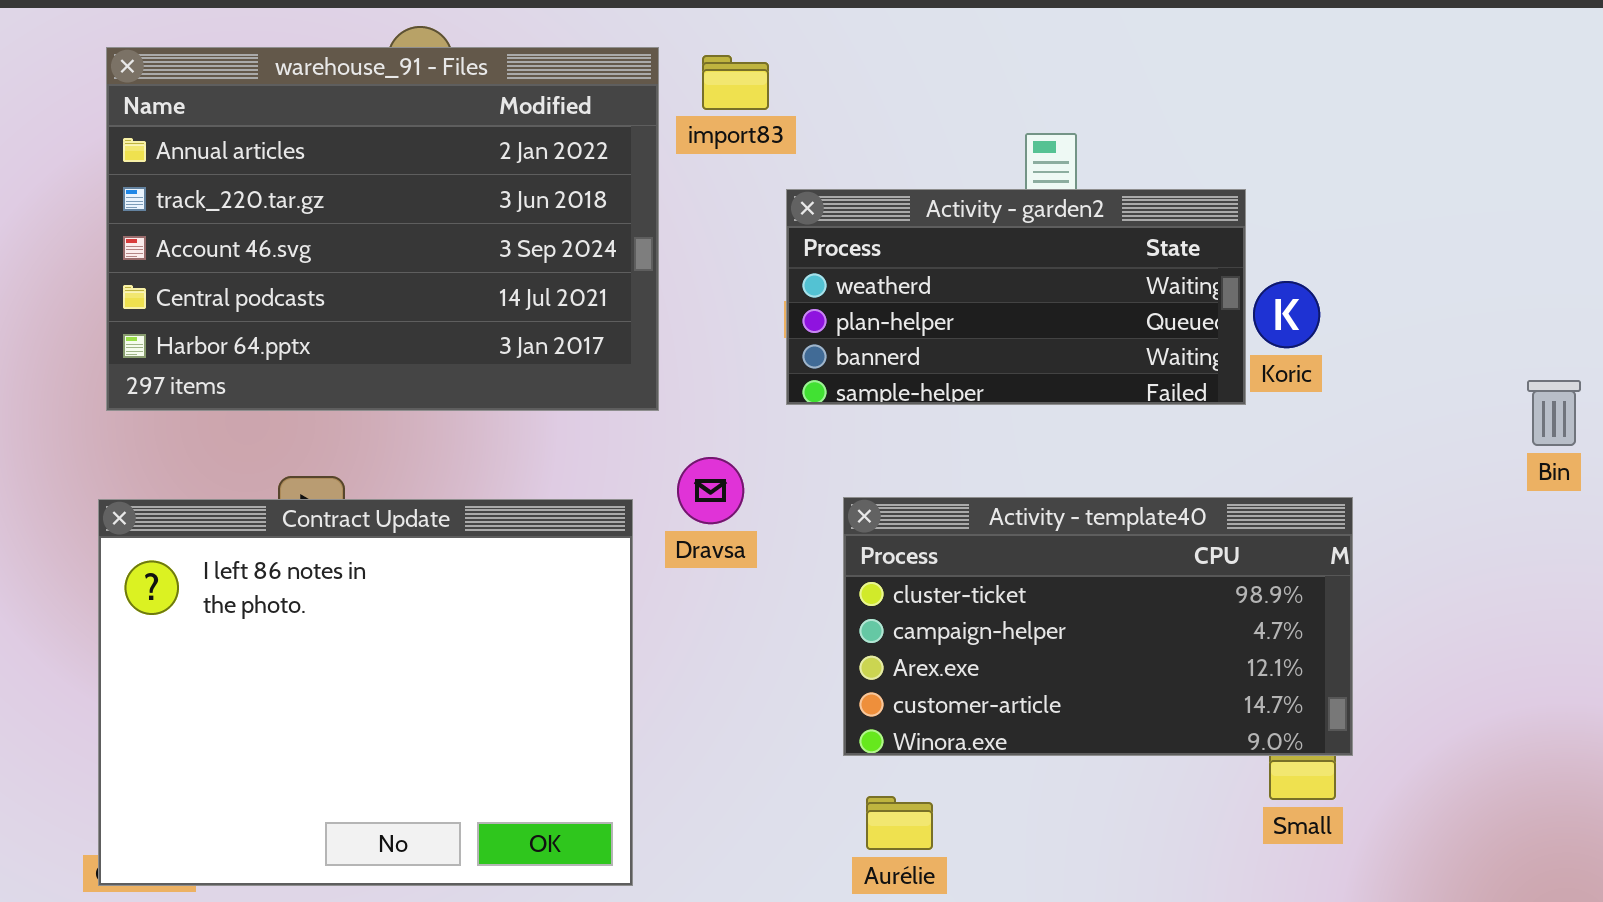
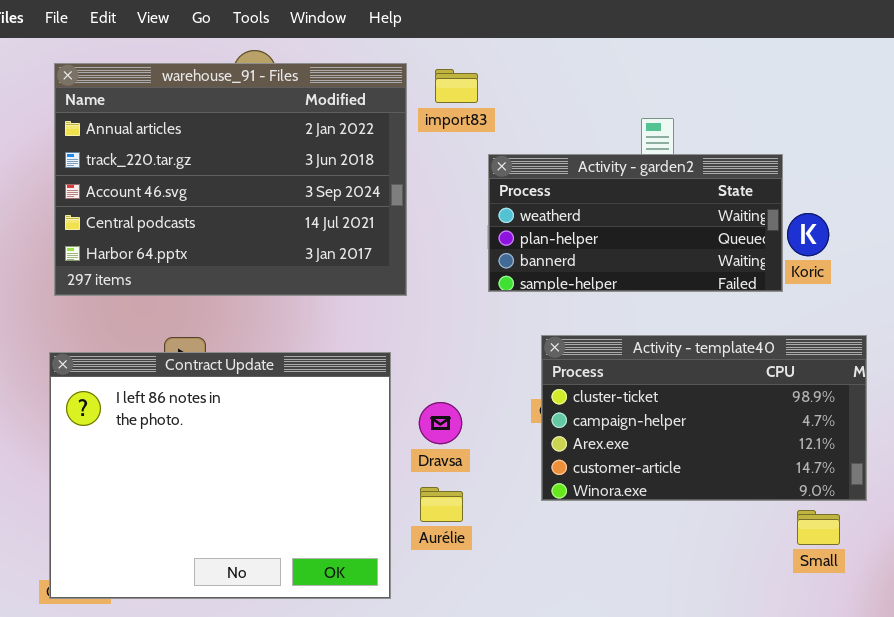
Dravsa: [677,457,744,524] -> [419,402,462,444], moved
Activity - template40: [843,497,1353,756] -> [541,335,867,501], moved
Aurélie: [866,796,933,850] -> [420,487,463,522], moved

